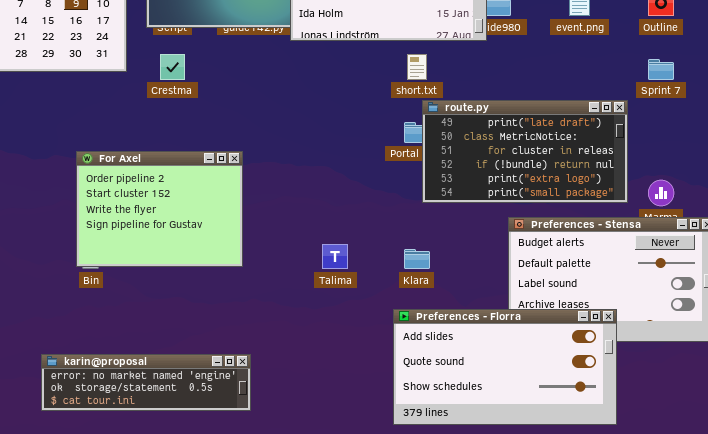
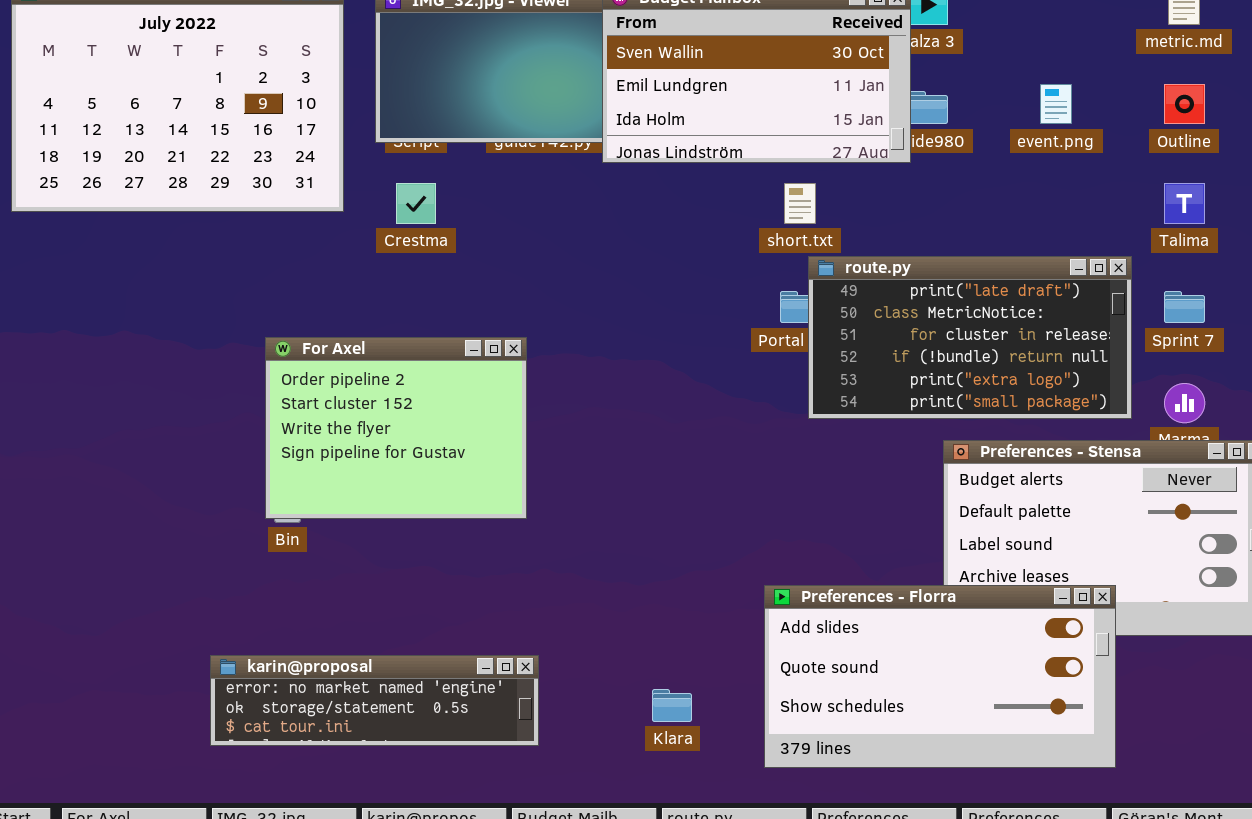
Sprint 7: [648,59,674,80] -> [1164,291,1205,323], moved
Talima: [322,244,348,269] -> [1164,183,1205,224], moved
Klara: [404,249,430,269] -> [652,689,692,722], moved

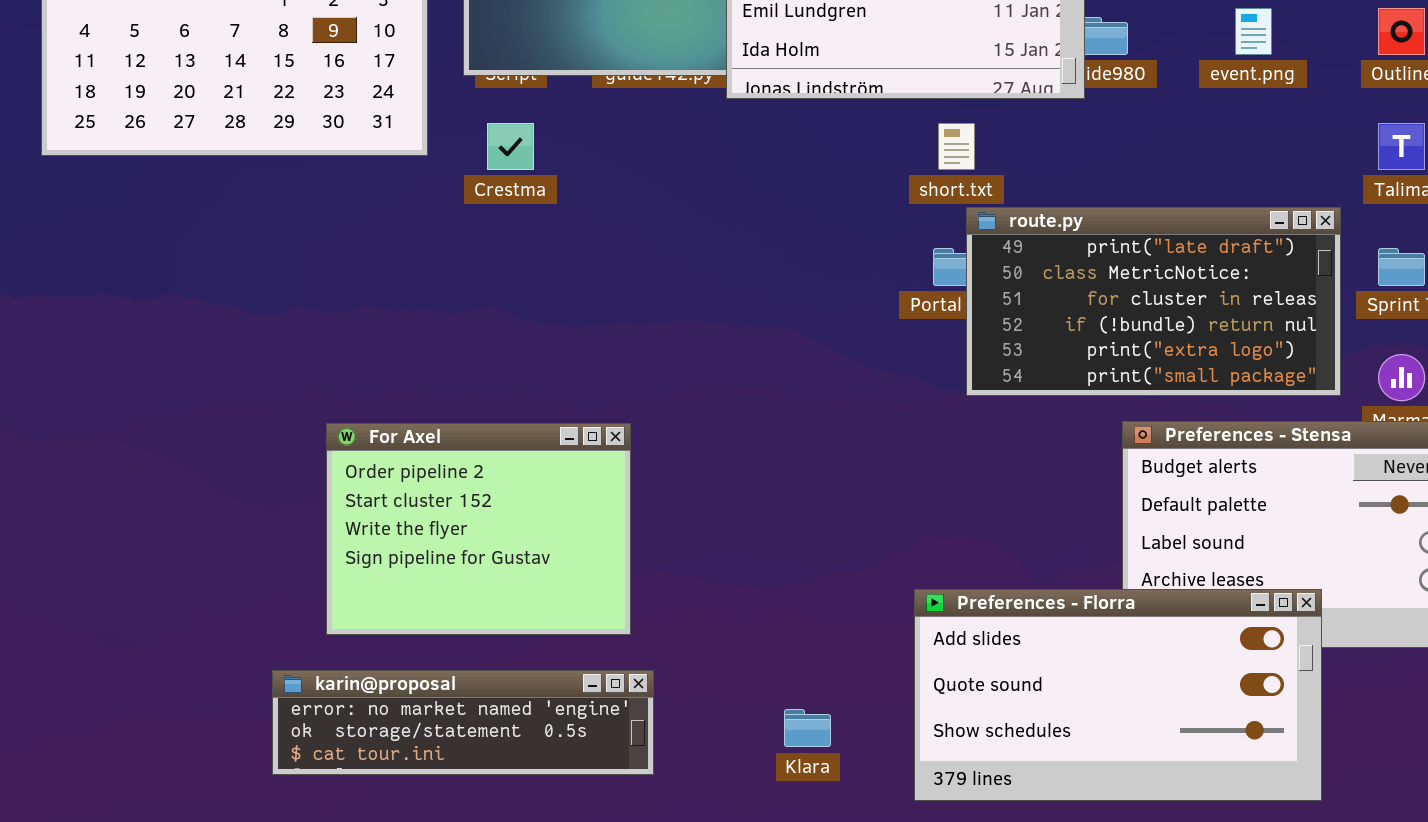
For Axel: [265,337,527,519] -> [326,423,631,635], moved

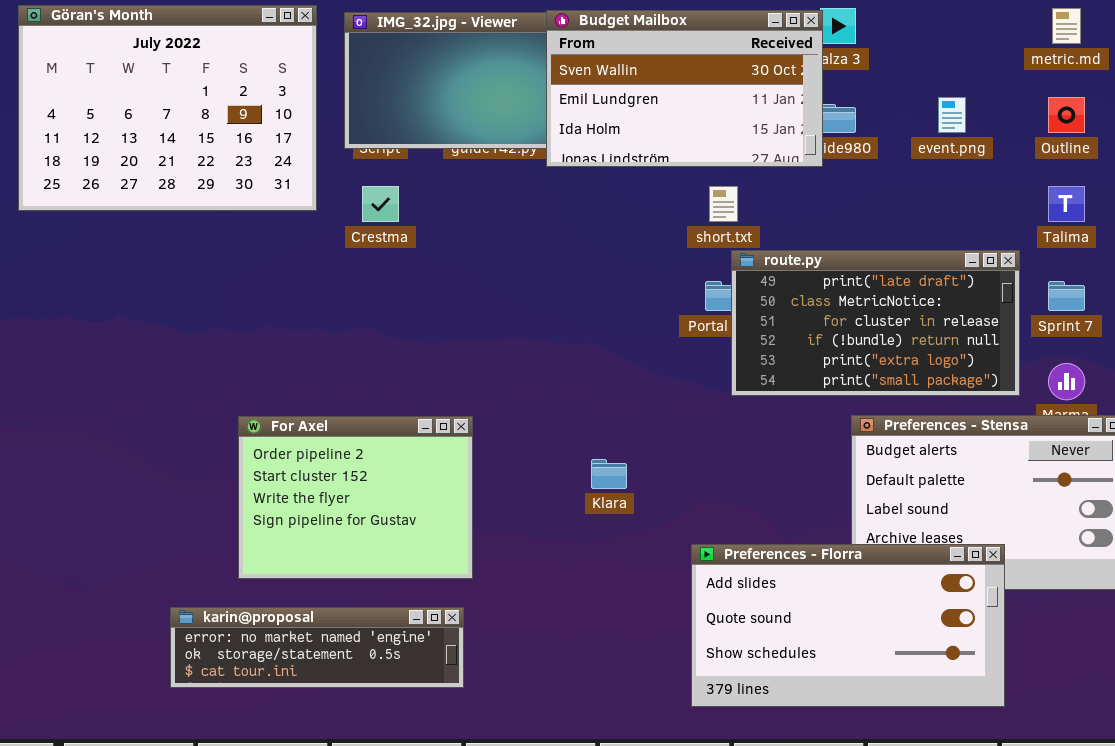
karin@proposal: [272,670,654,775] -> [170,607,464,688], moved
Klara: [784,709,831,747] -> [591,459,627,489], moved

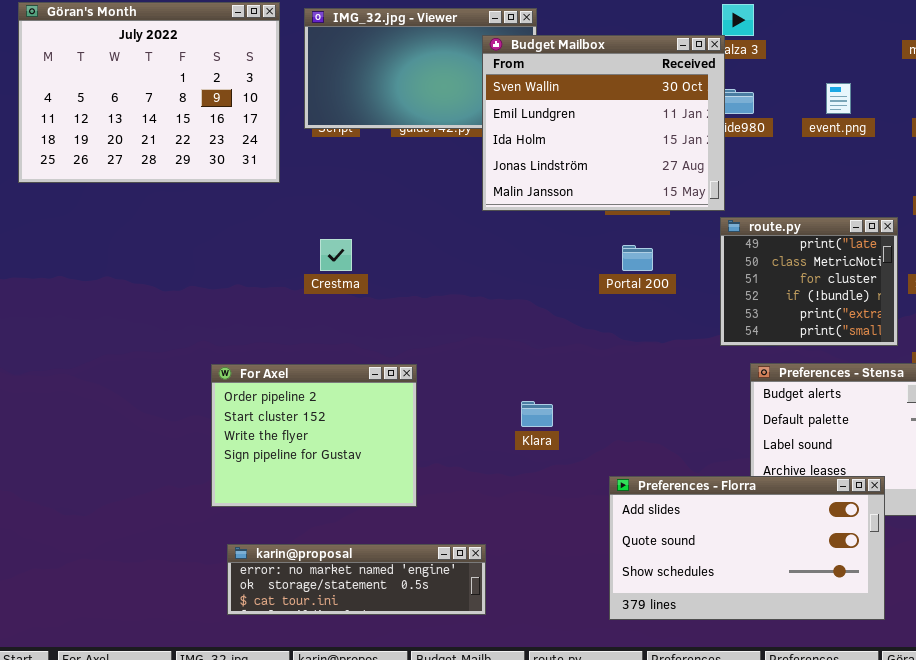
Budget Mailbox: [546,10,823,167] -> [482,35,725,211], moved, resized
Crestma: [362,186,399,222] -> [320,239,352,271], moved
route.py: [731,250,1020,396] -> [720,217,898,346], resized
karin@proposal: [170,607,464,688] -> [227,544,486,615], moved

